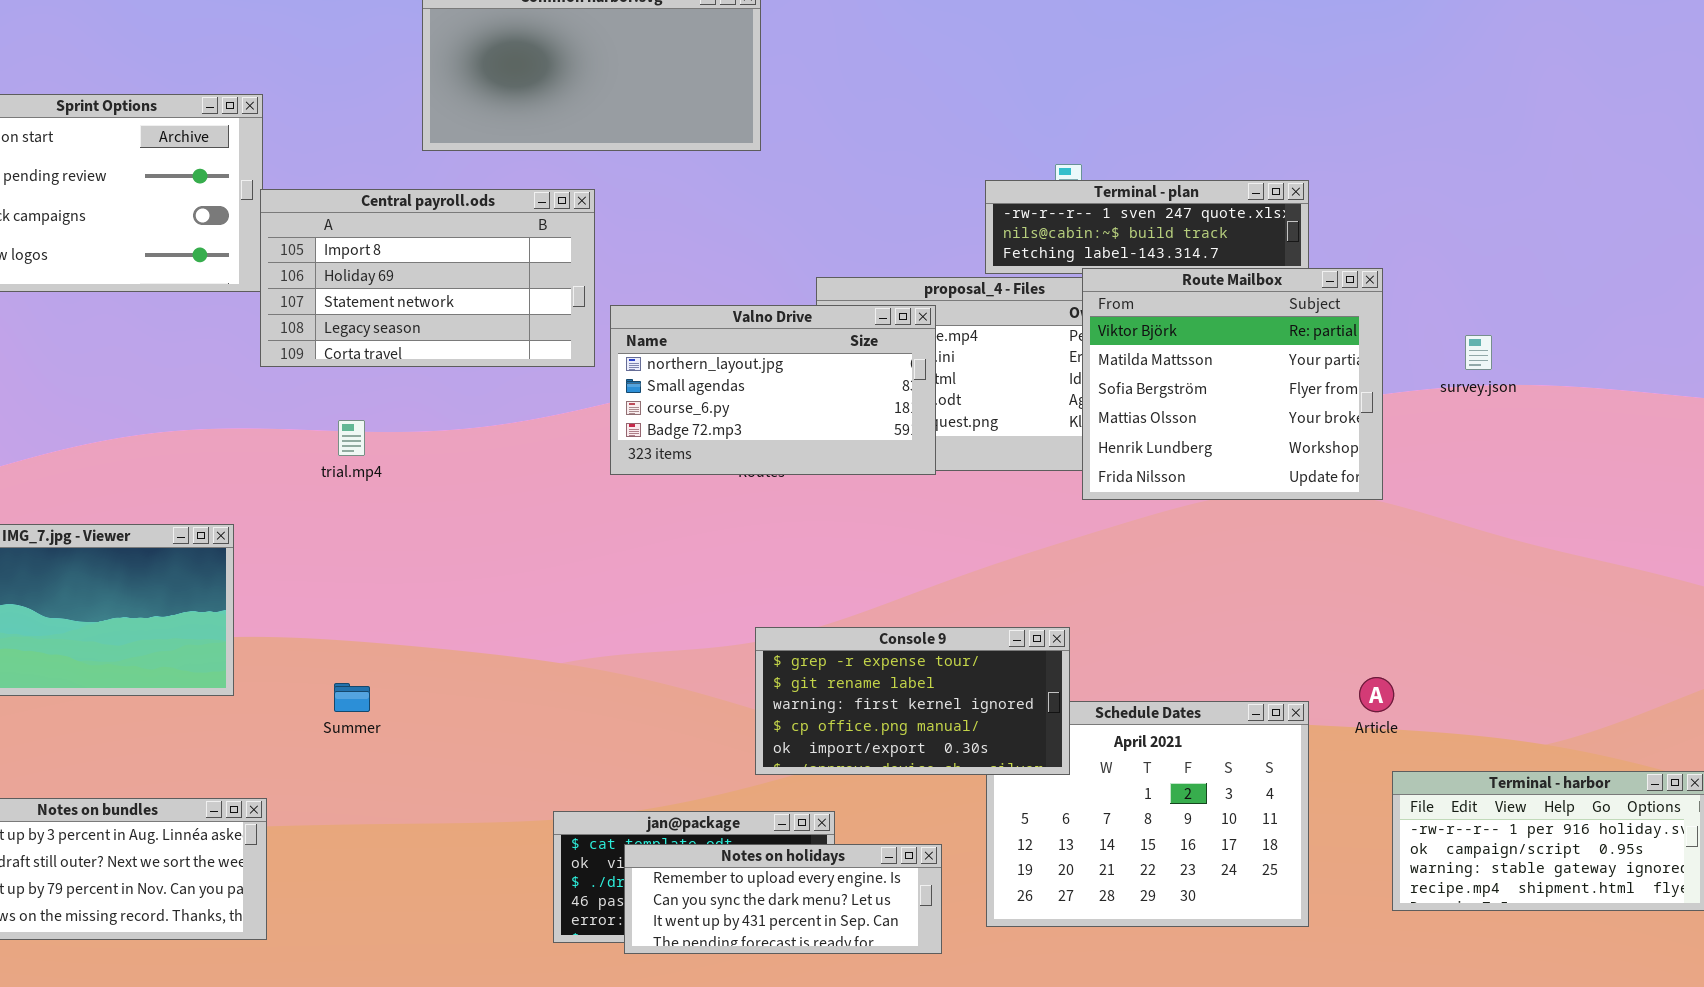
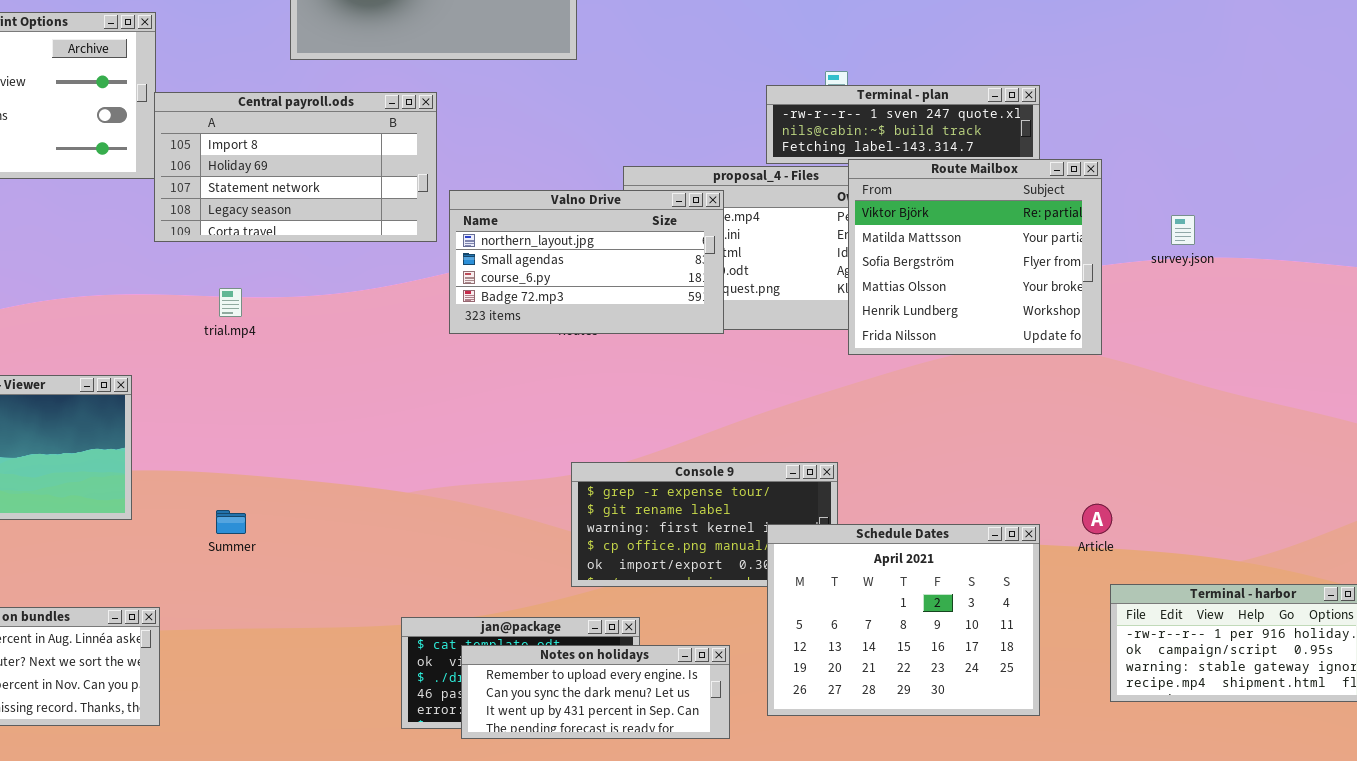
Schedule Dates: [986,701,1309,927] -> [767,524,1040,716], raised

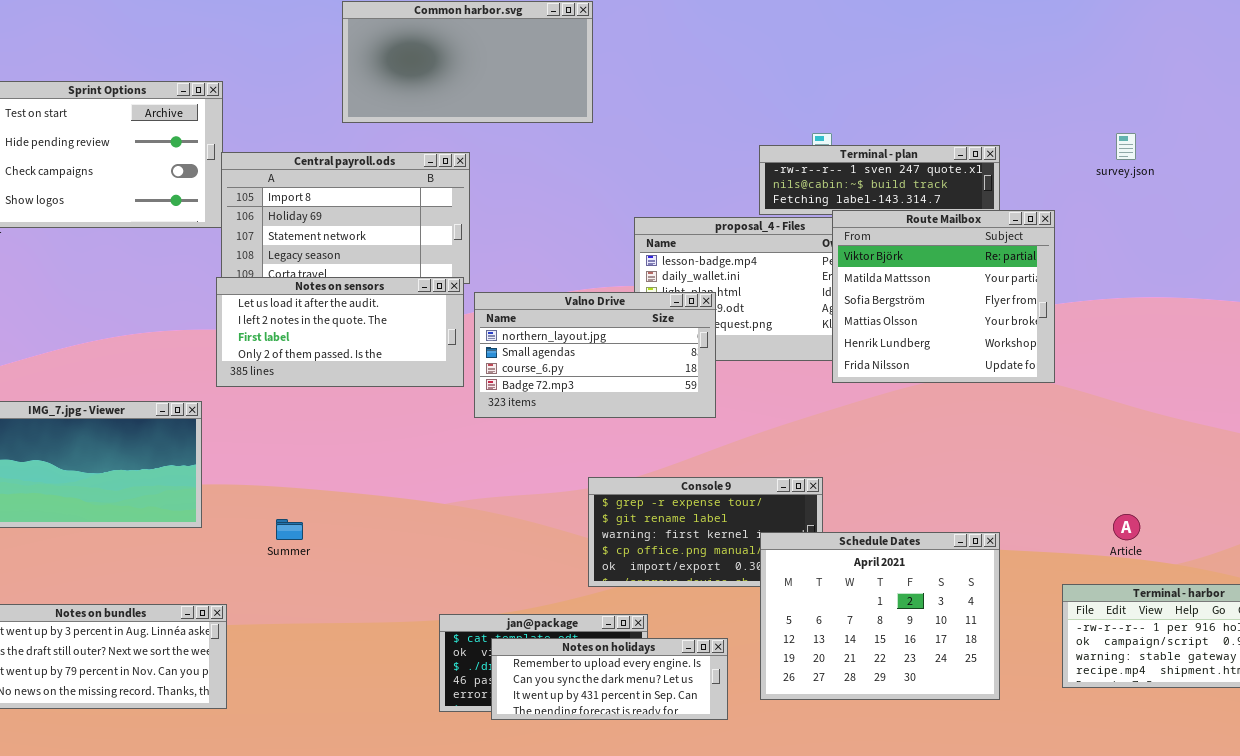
Valno Drive: [449,190,724,334] -> [474,292,716,418], moved
survey.json: [1171,215,1195,245] -> [1116,133,1136,160], moved
Notes on sensors: none -> [216,277,464,387], opened
Article: [1082,504,1112,534] -> [1113,514,1140,540], moved

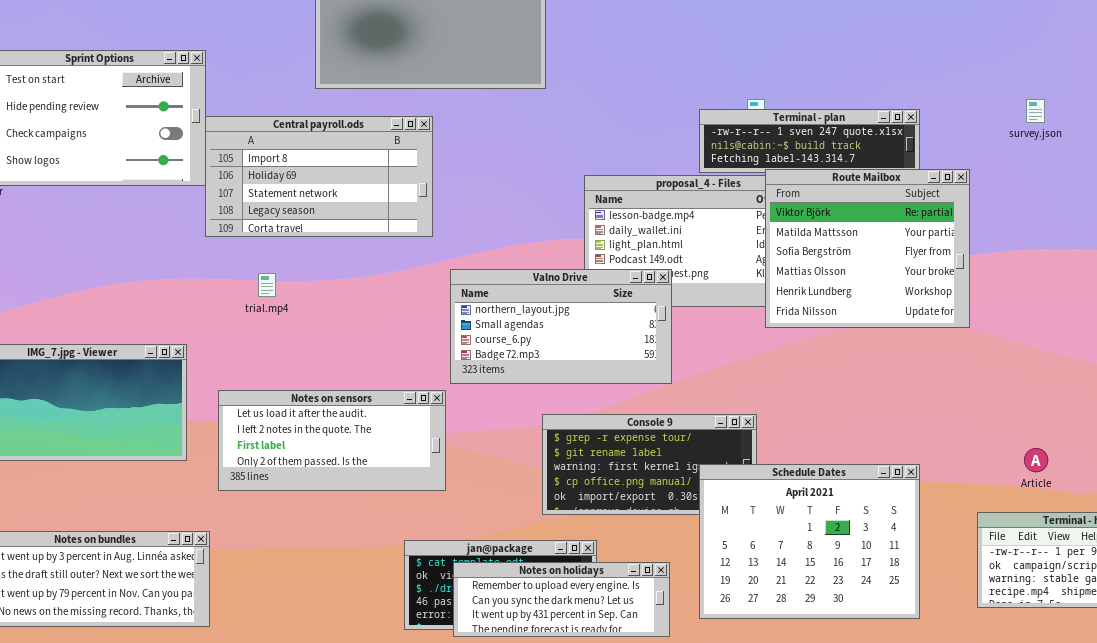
Notes on sensors: [216,277,464,387] -> [218,390,446,491], moved
Valno Drive: [474,292,716,418] -> [450,269,672,384], moved

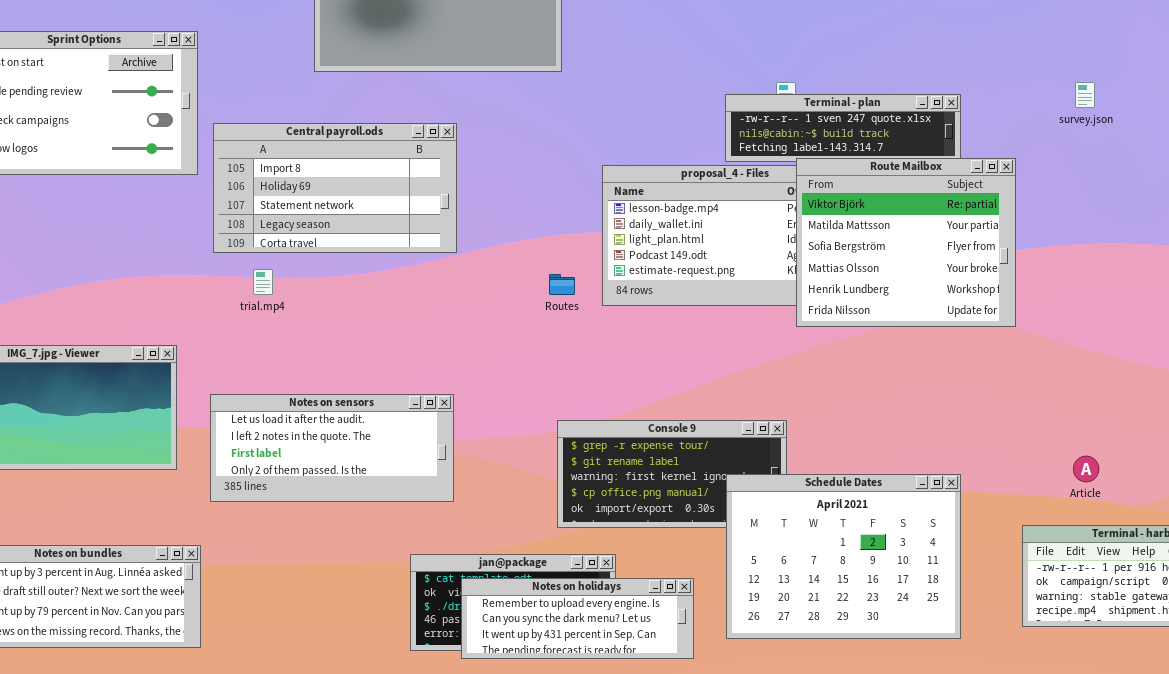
Central payroll.ods: [205,116,433,237] -> [213,123,457,253], moved
Valno Drive: [450,269,672,384] -> none, closed

